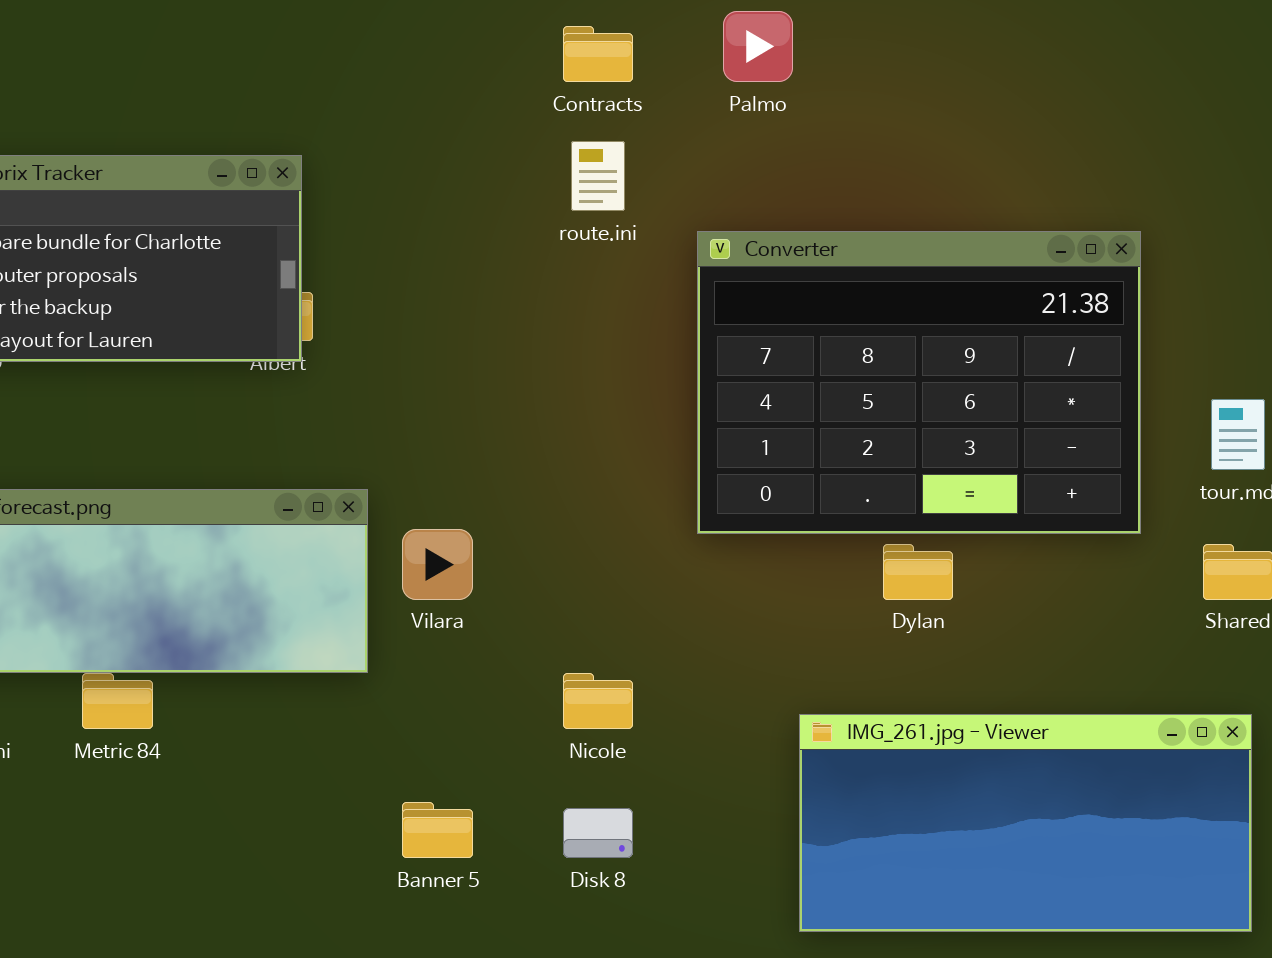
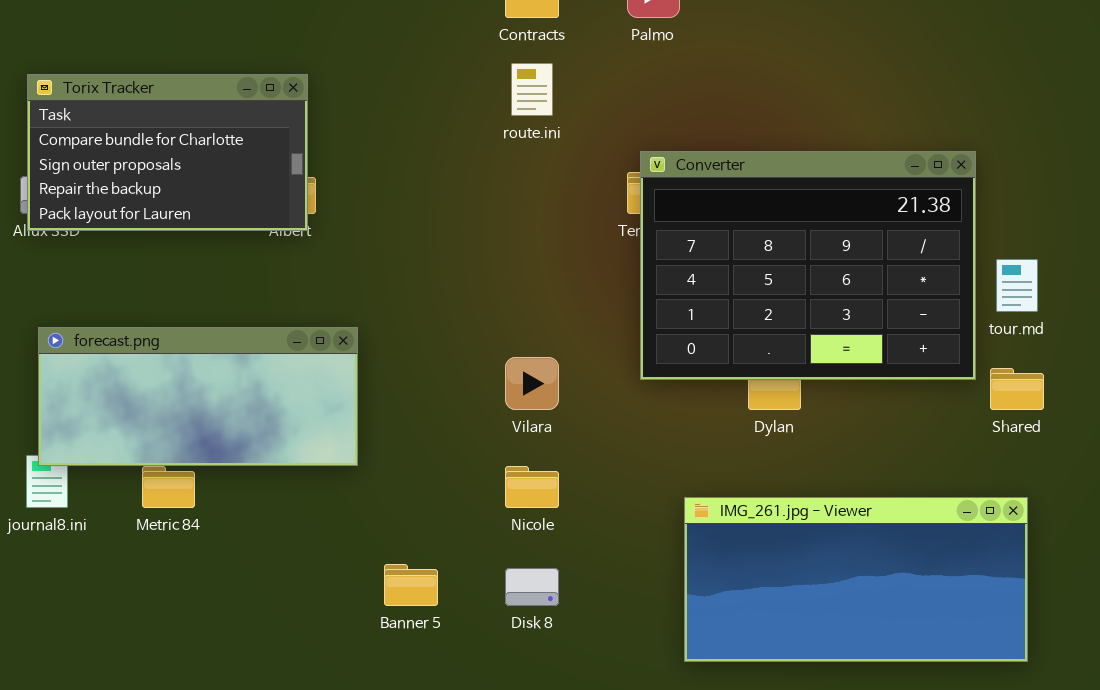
Converter: [697,231,1141,534] -> [640,151,976,380], moved
Vilara: [402,529,473,600] -> [505,357,559,410], moved

